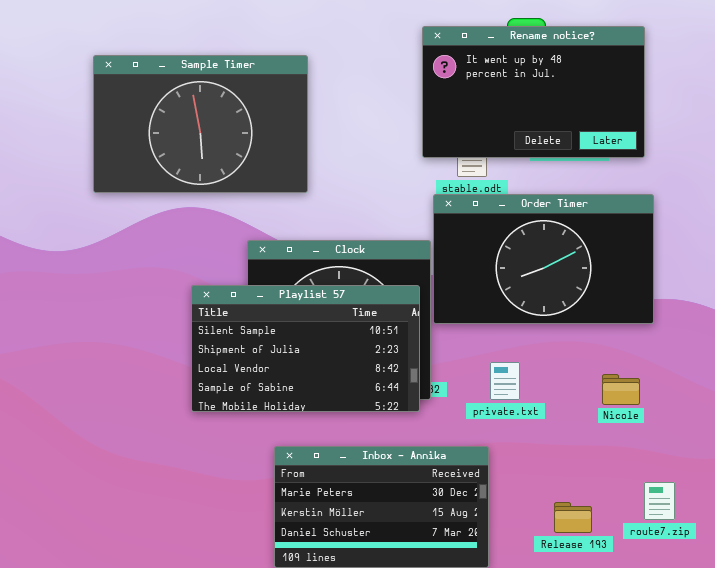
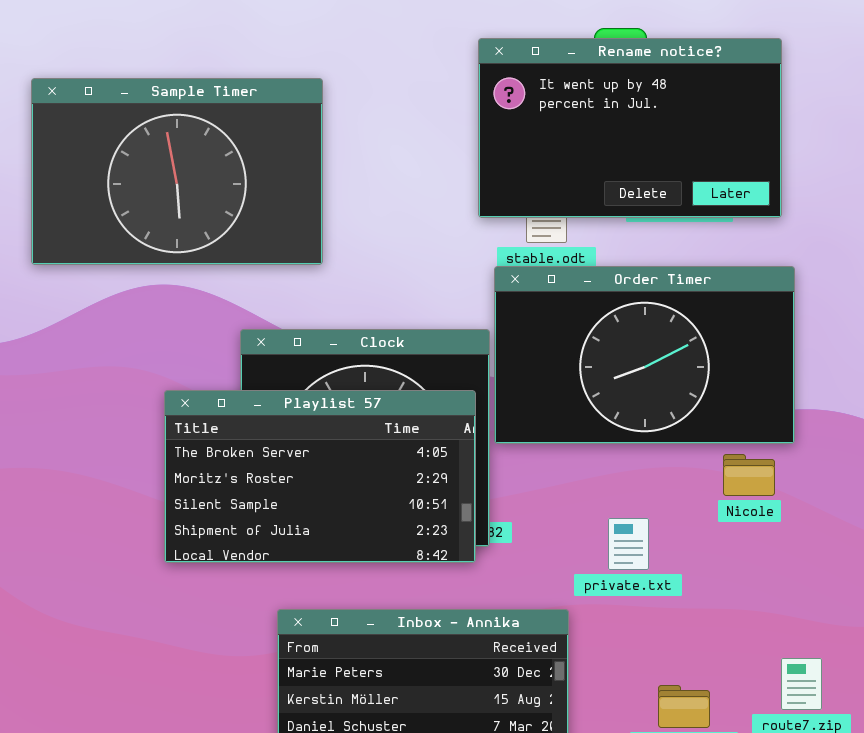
Playlist 57: [191,285,420,412] -> [164,390,476,563], scrolled up 2 rows
private.txt: [490,362,520,400] -> [608,518,649,570], moved
Nicole: [602,374,640,405] -> [723,454,775,496], moved

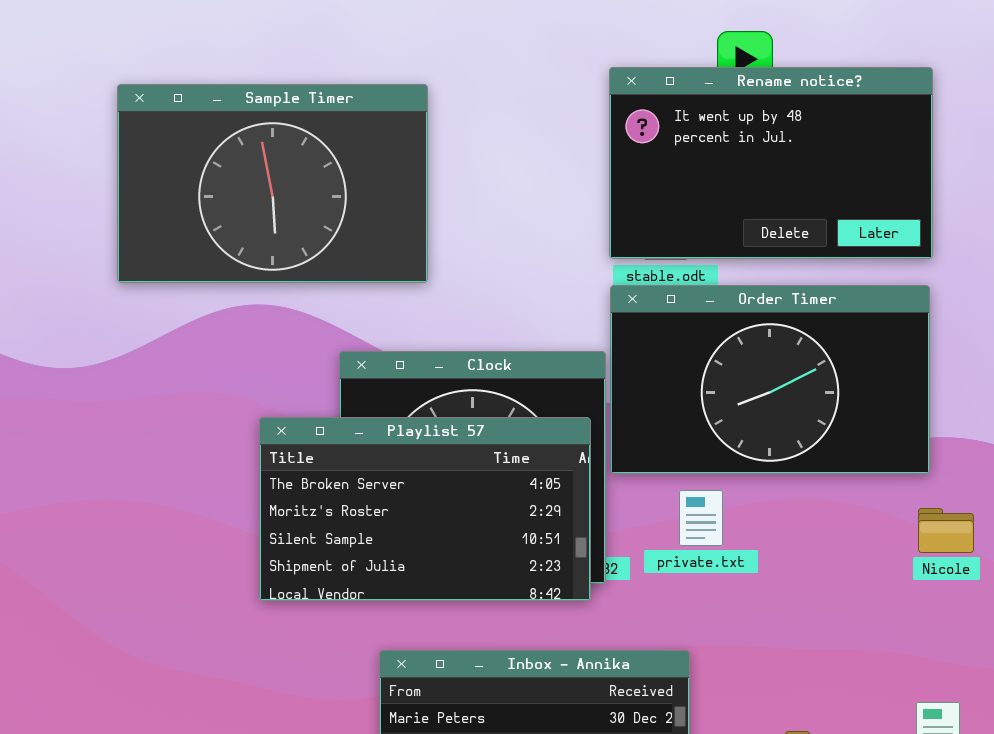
Rename notice?: [478,38,782,218] -> [609,67,933,259], moved
Nicole: [723,454,775,496] -> [918,508,974,553], moved
private.txt: [608,518,649,570] -> [679,490,723,546], moved

